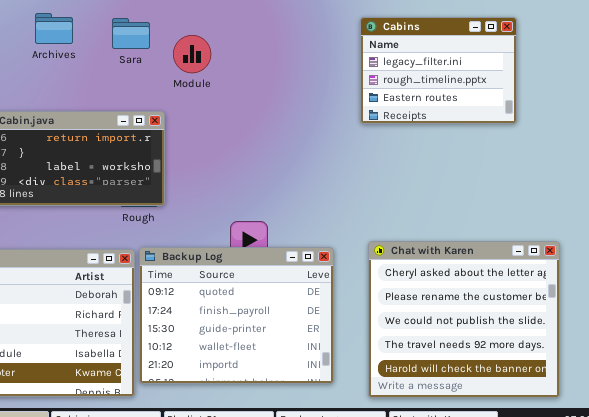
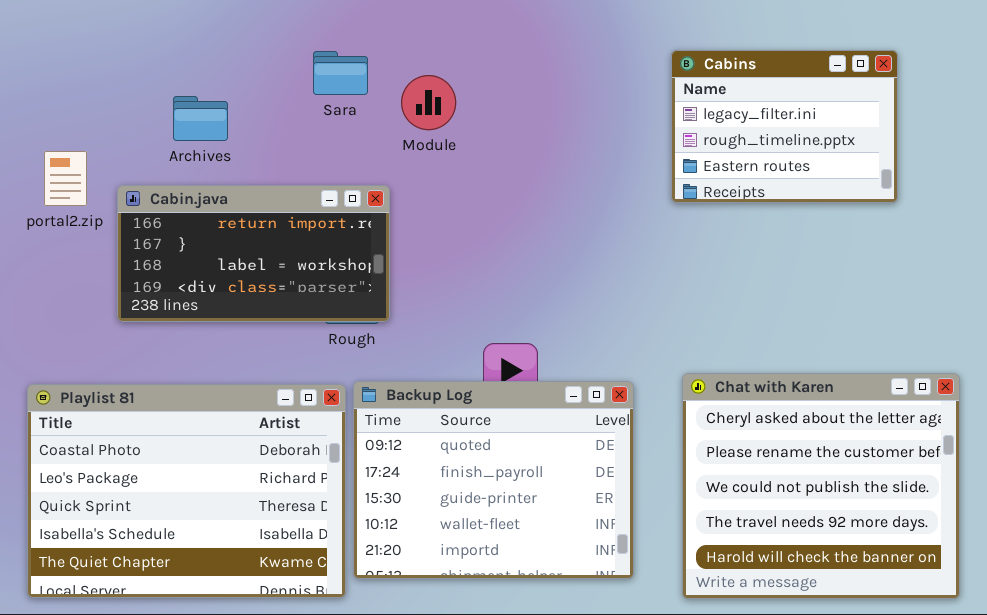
Archives: [35,13,73,44] -> [173,96,228,141], moved

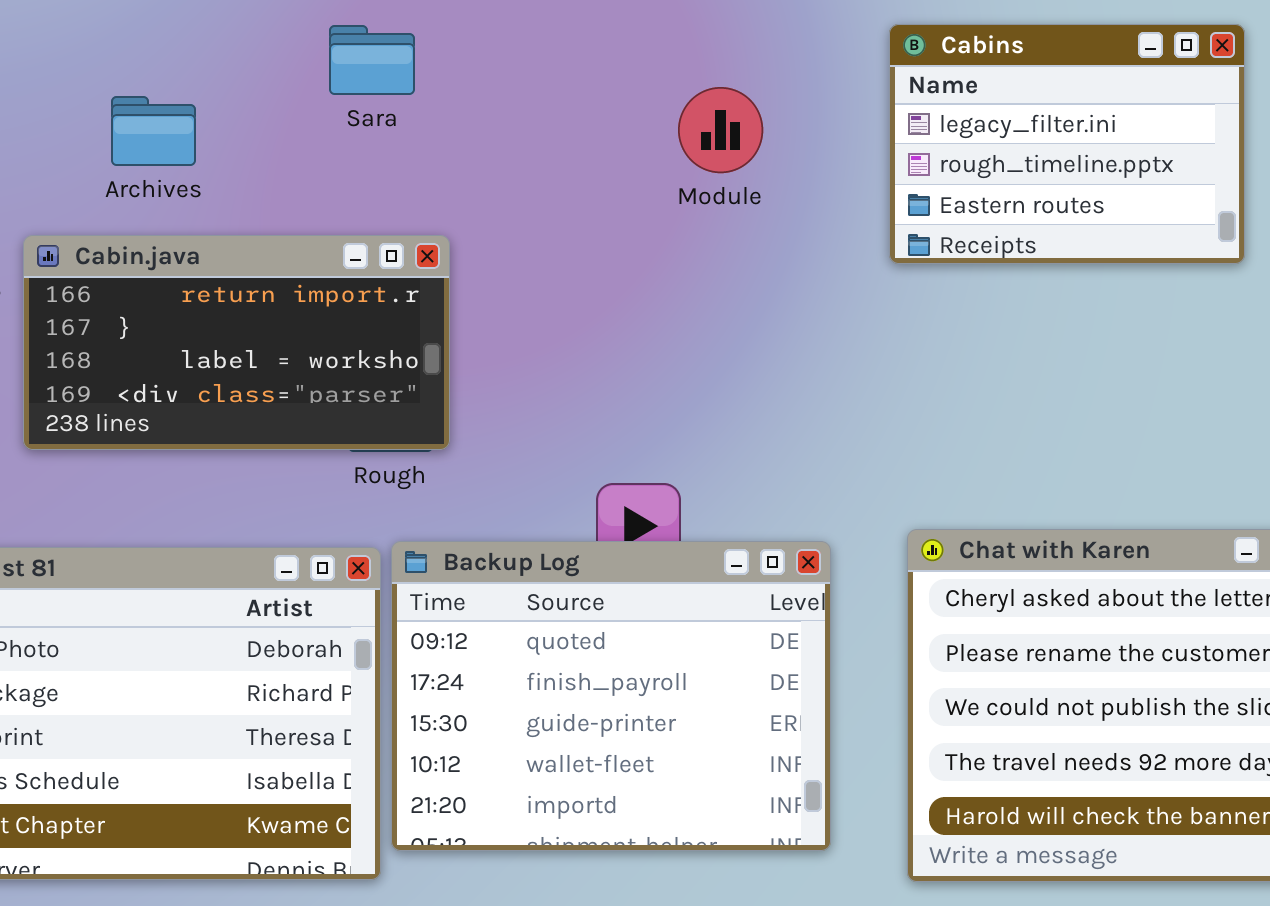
Module: [401,75,456,130] -> [678,87,763,173], moved

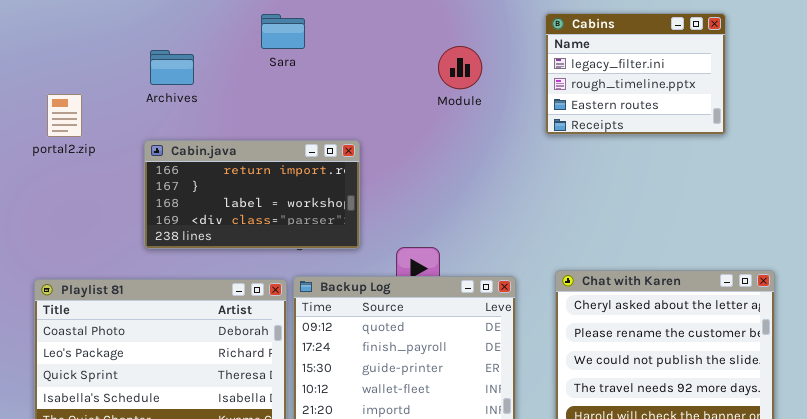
Cabin.java: [23,235,450,450] -> [144,140,360,249], moved

